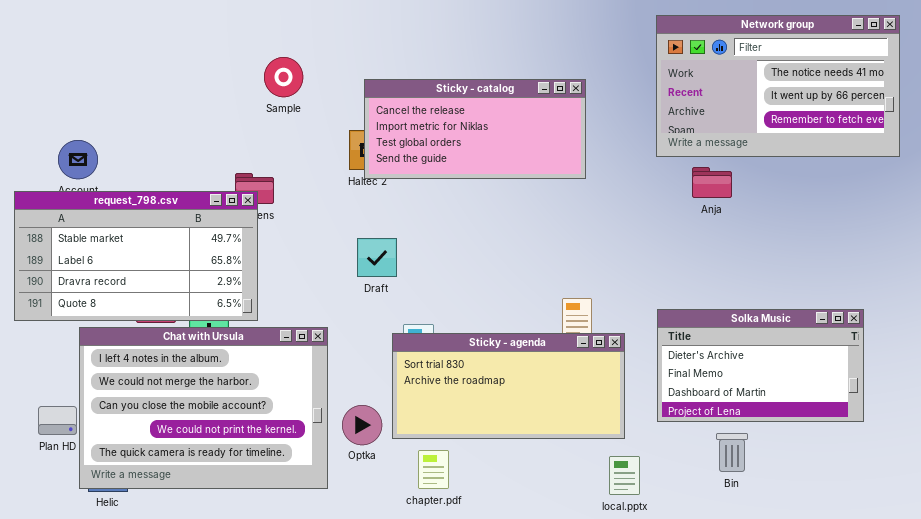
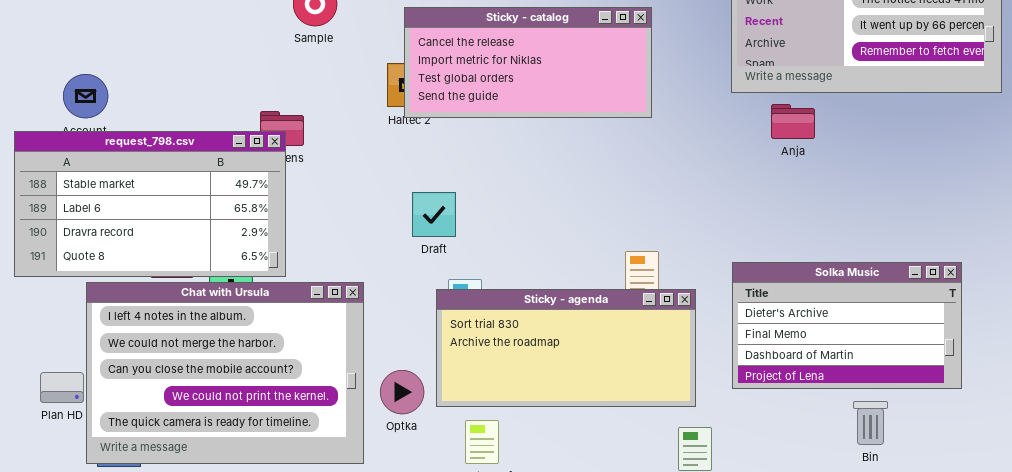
Draft: [357,238,397,277] -> [412,192,456,237], moved
Bin: [716,433,748,472] -> [853,401,888,445], moved

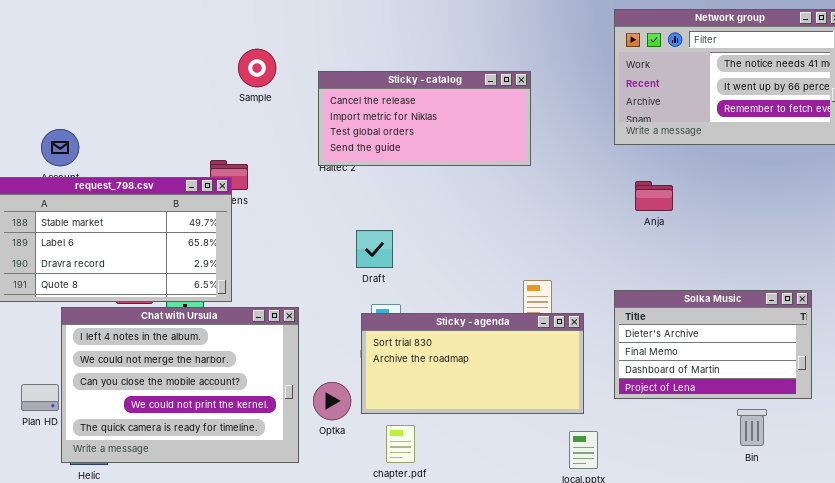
Sticky - catalog: [404,7,652,118] -> [318,71,531,166], moved
Anja: [771,104,815,139] -> [635,181,673,211], moved
Draft: [412,192,456,237] -> [356,230,393,268], moved
Bin: [853,401,888,445] -> [737,409,767,446], moved

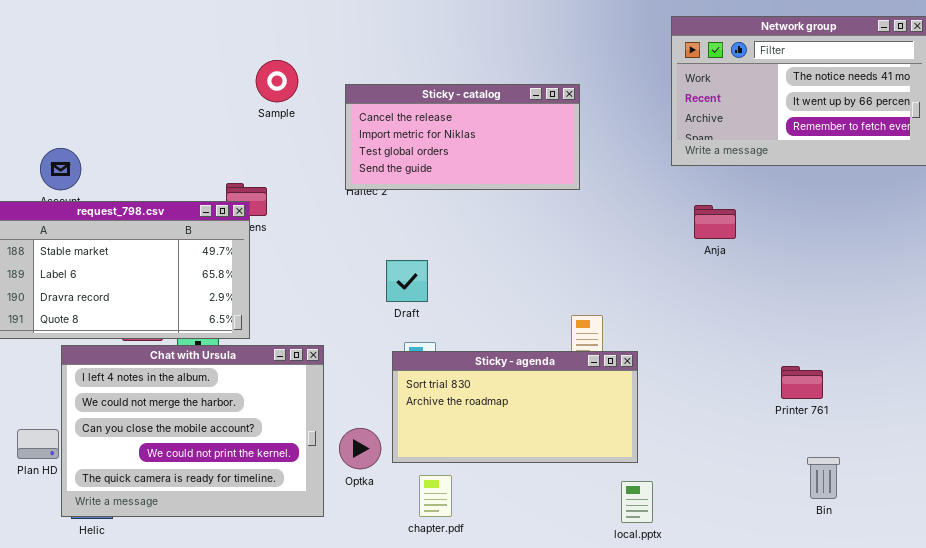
Solka Music: [614,290,812,399] -> none, closed

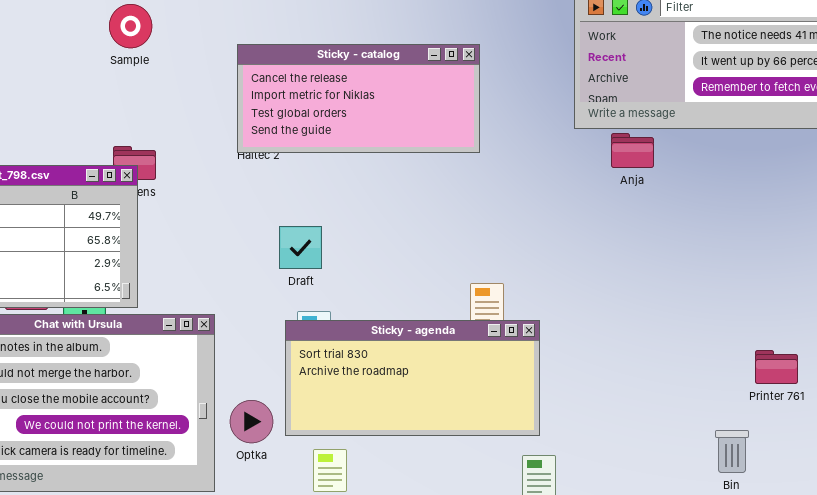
Sample: [256,60,298,102] -> [109,4,152,48], moved
Anja: [694,205,736,239] -> [611,133,654,168], moved
Printer 761: [781,366,823,399] -> [755,350,798,384], moved

